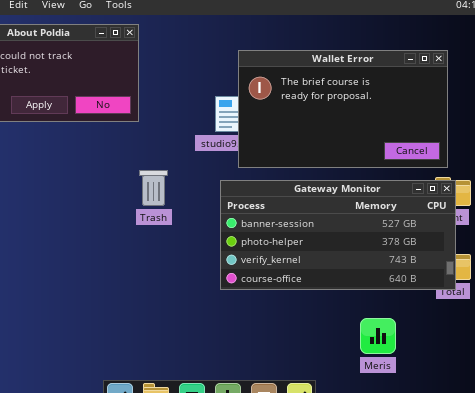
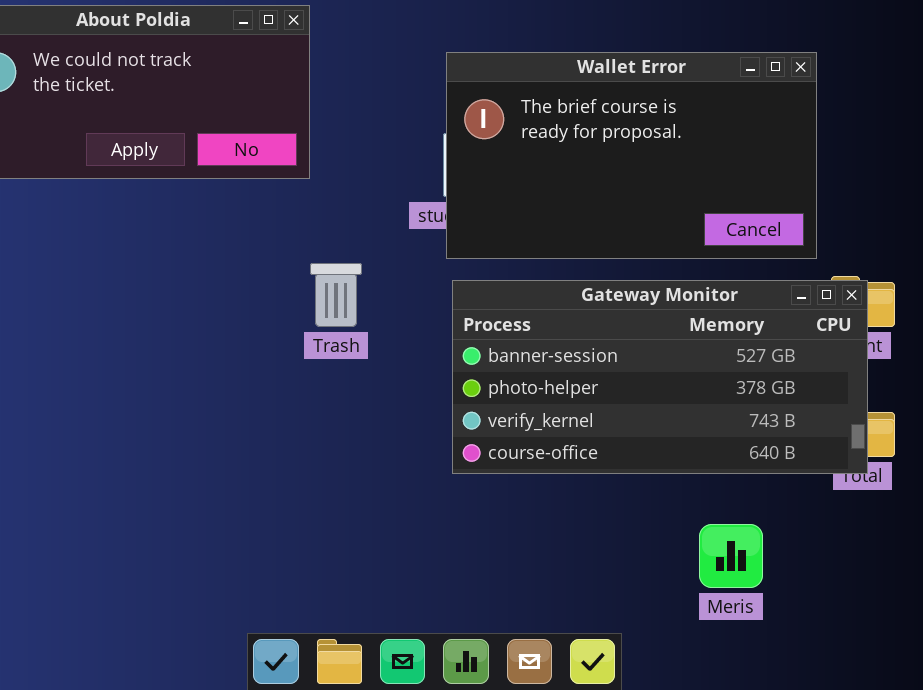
Wallet Error: [238,50,448,168] -> [446,52,817,259], moved

